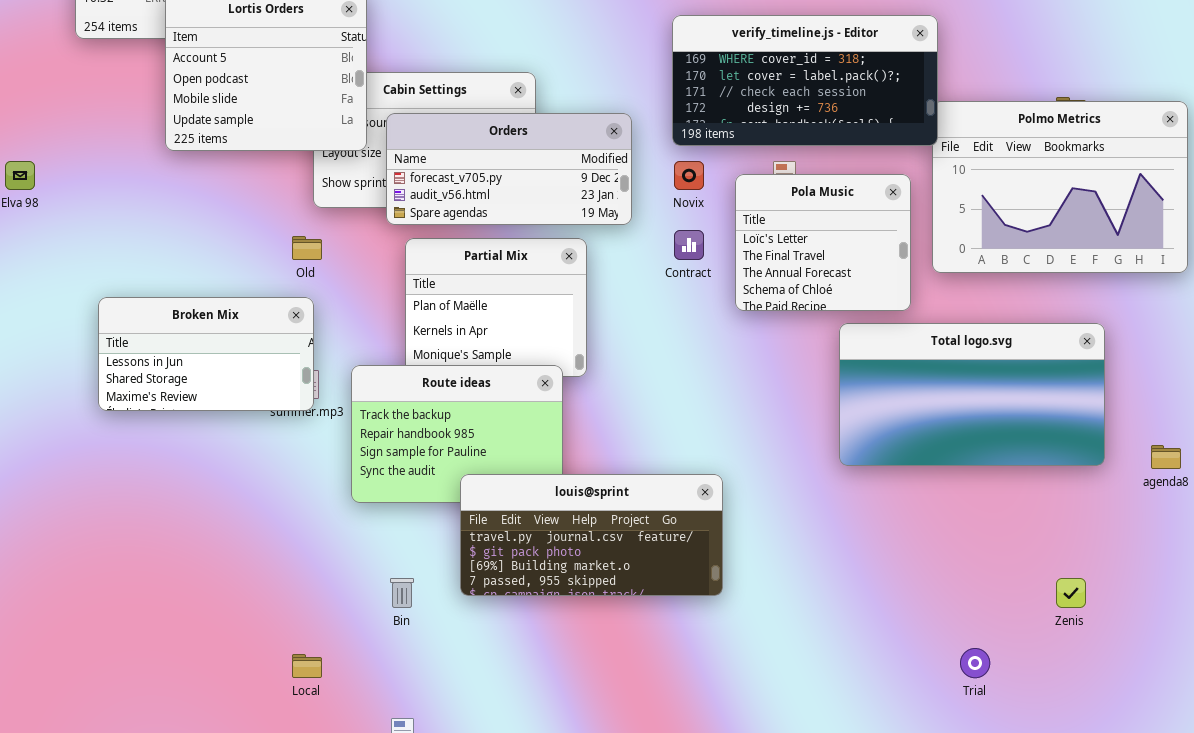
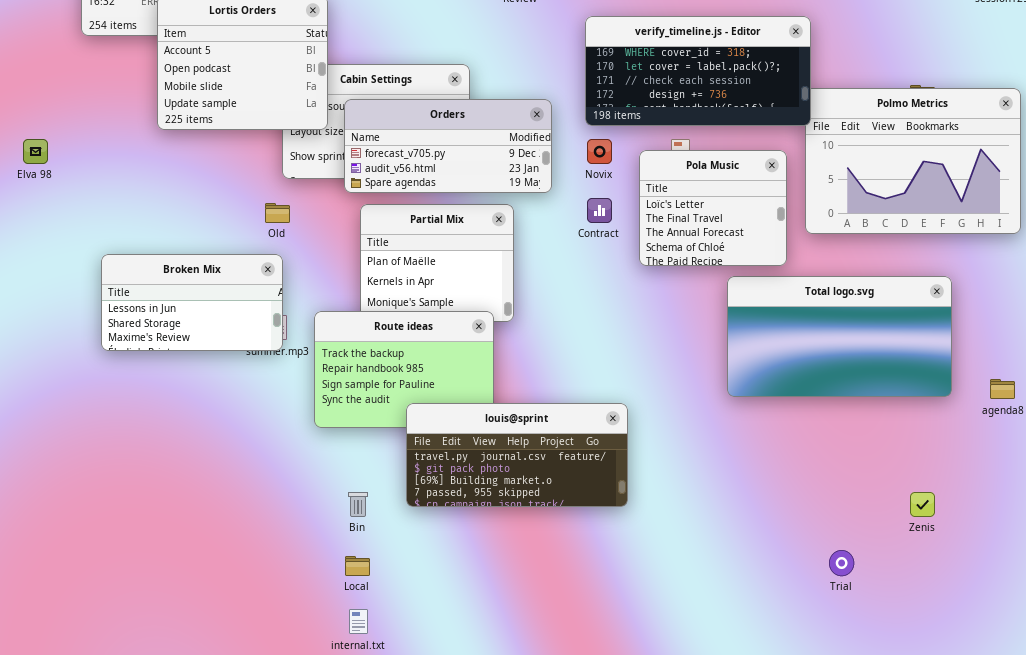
Local: [292,654,322,678] -> [345,556,370,576], moved

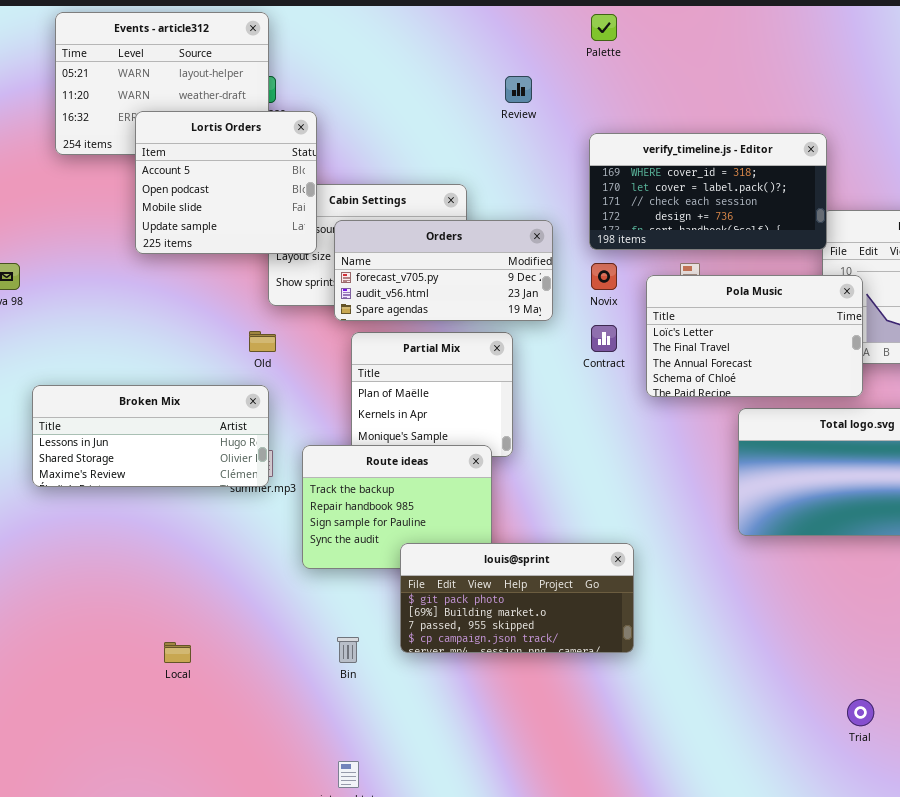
Pola Music: [639,150,787,266] -> [646,275,863,397], resized
Broken Mix: [101,254,283,351] -> [32,385,269,487], resized
louis@sprint: [406,403,628,507] -> [400,543,634,653], scrolled down 1 row
Local: [345,556,370,576] -> [164,642,191,663], moved

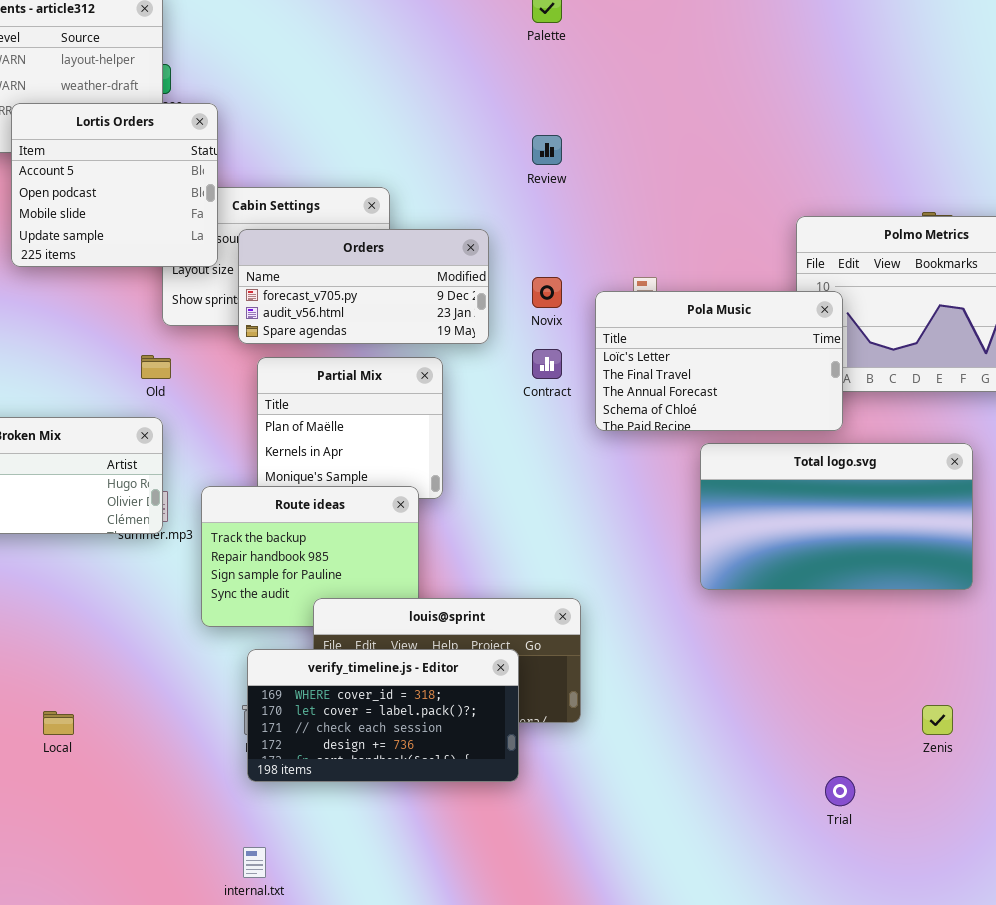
Review: [505,76,532,103] -> [532,135,562,165], moved
verify_timeline.js - Editor: [589,133,827,250] -> [247,649,519,782], moved

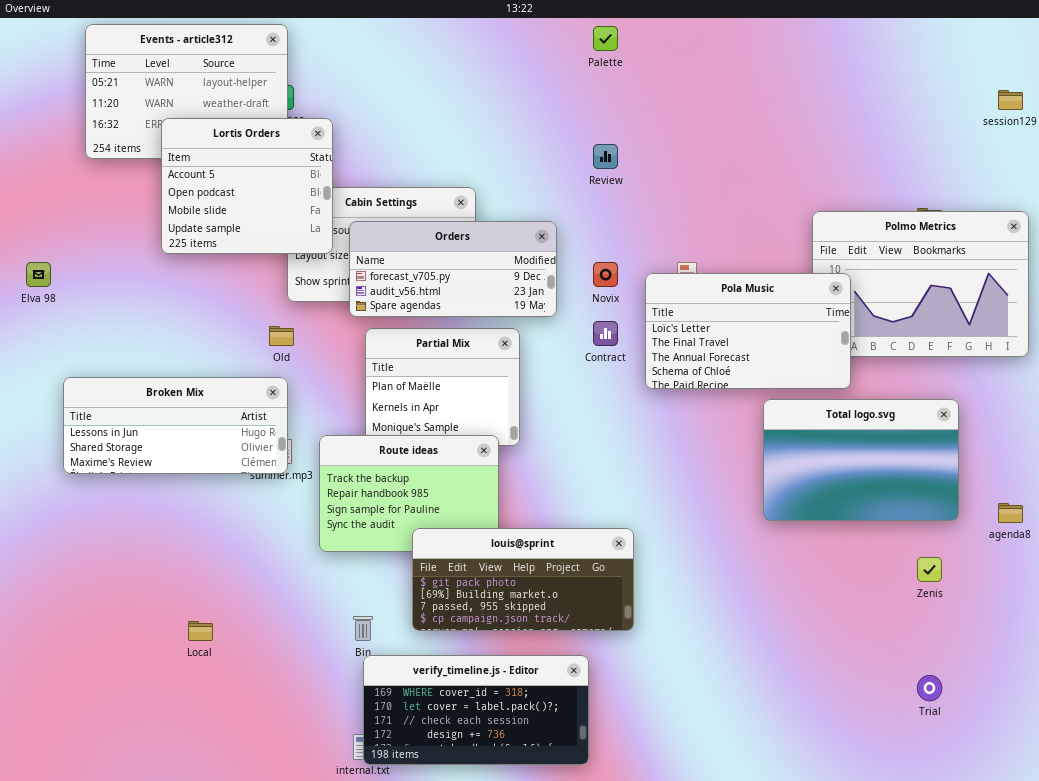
Total logo.svg: [700,443,973,590] -> [763,399,959,521], resized
verify_timeline.js - Editor: [247,649,519,782] -> [363,655,589,765], moved
Zenis: [922,705,953,735] -> [917,557,942,582], moved
Trial: [825,776,855,806] -> [917,675,942,701], moved

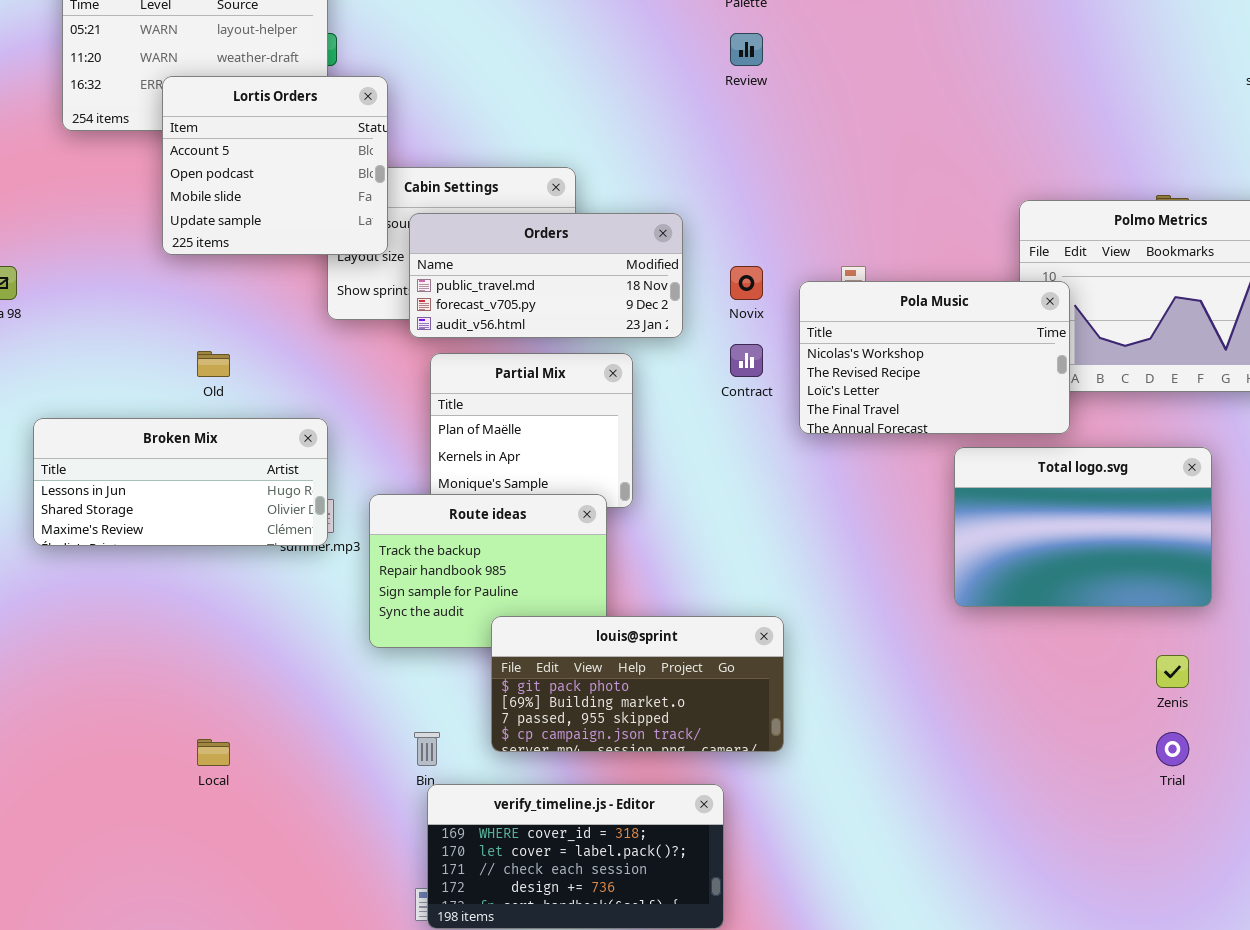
Review: [593,144,618,169] -> [730,33,763,66], moved
Orders: [349,221,557,317] -> [409,213,683,338], scrolled up 1 row
Pola Music: [645,273,851,389] -> [799,281,1070,434], scrolled up 2 rows
Old: [269,326,294,346] -> [197,351,230,377], moved
Trial: [917,675,942,701] -> [1156,732,1189,766], moved

